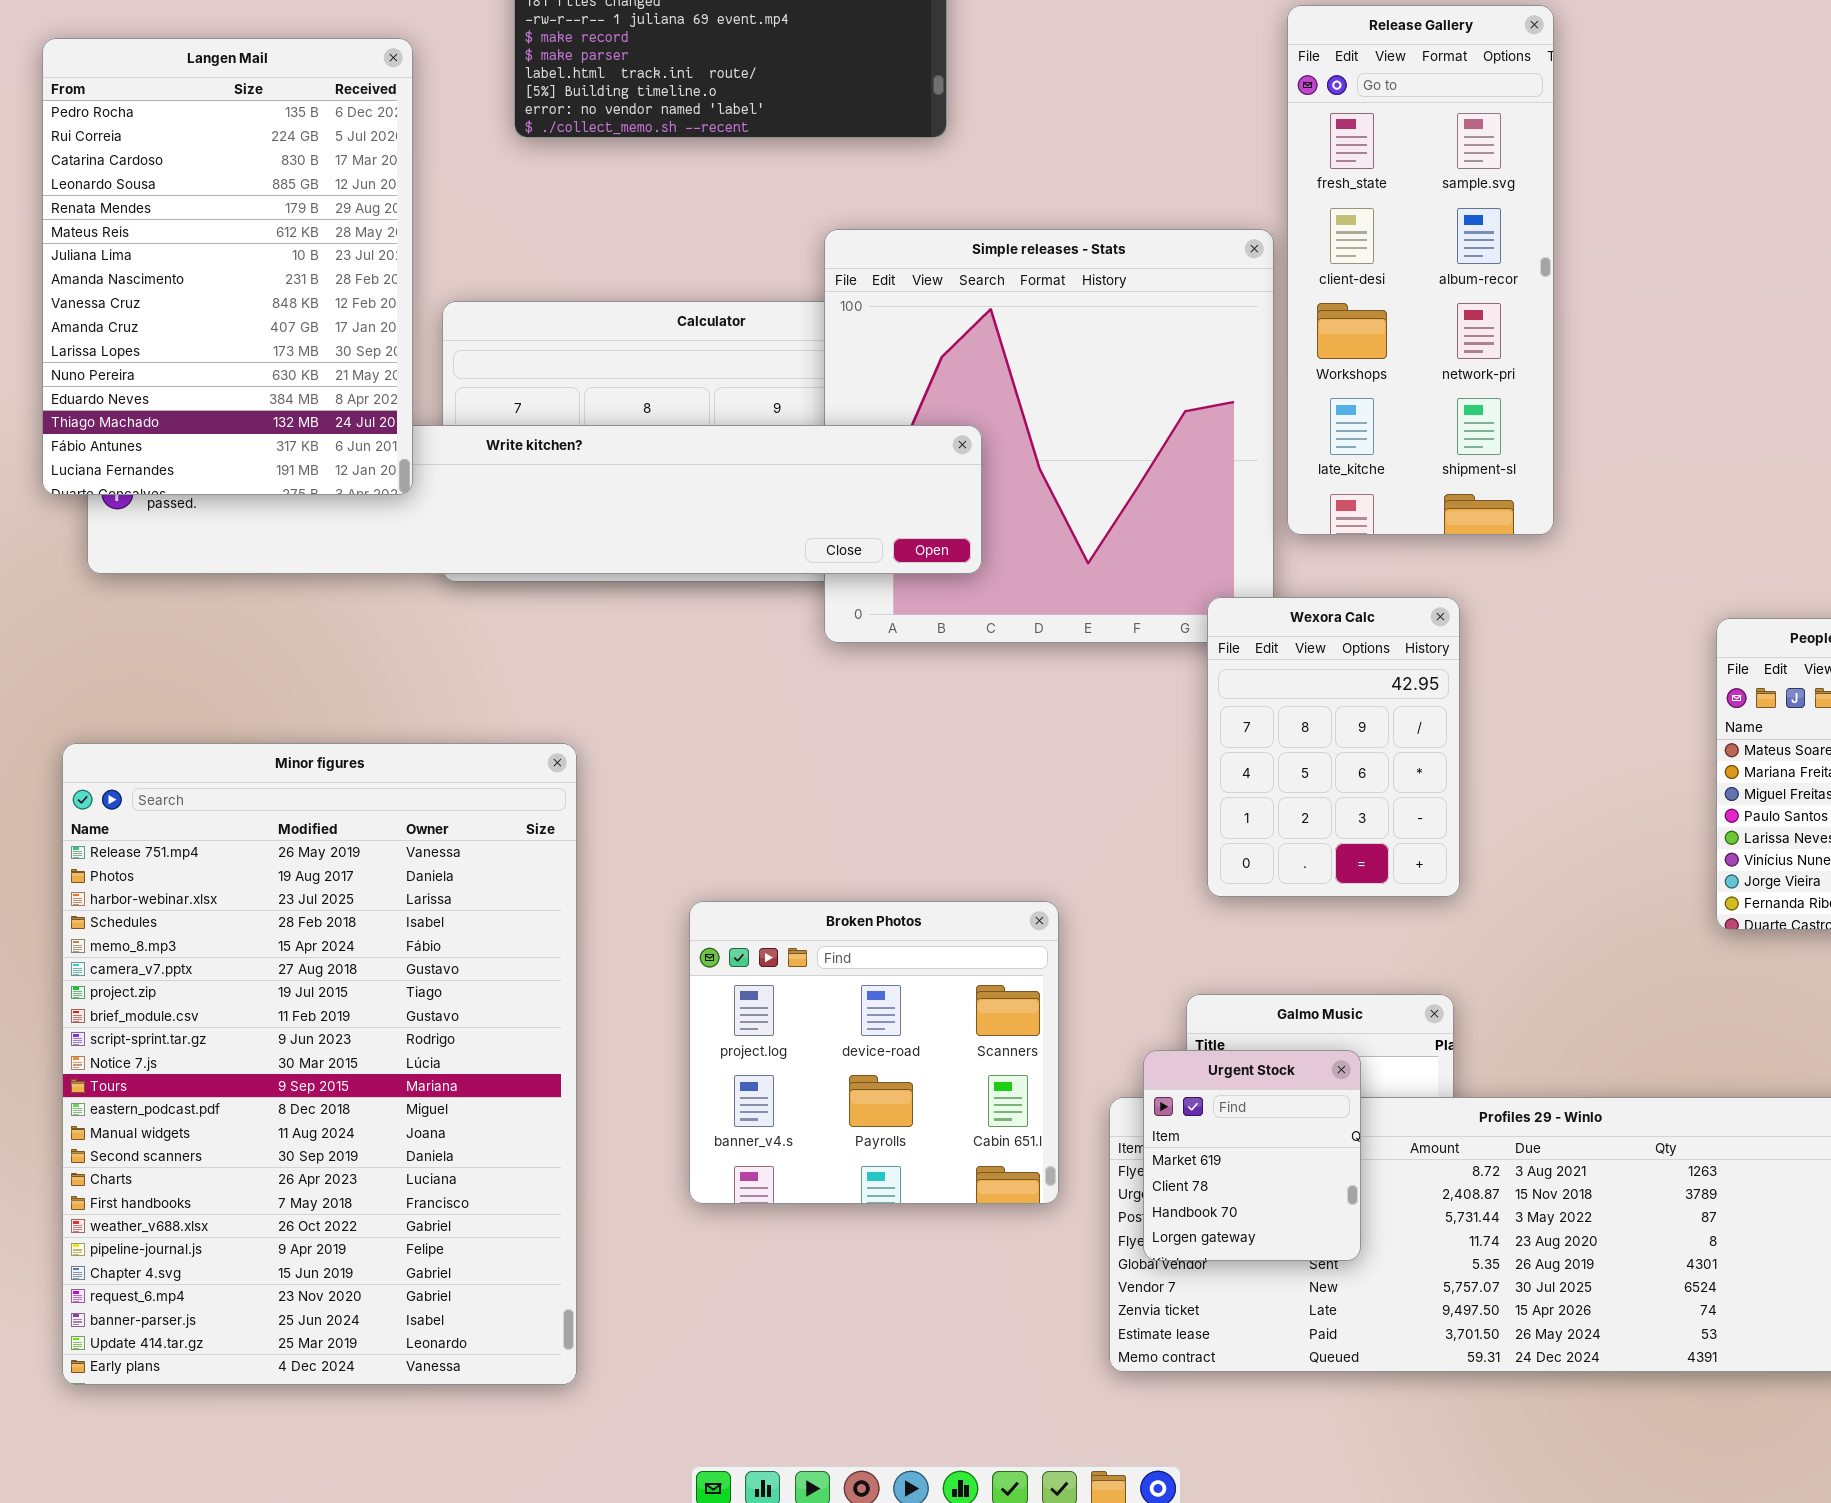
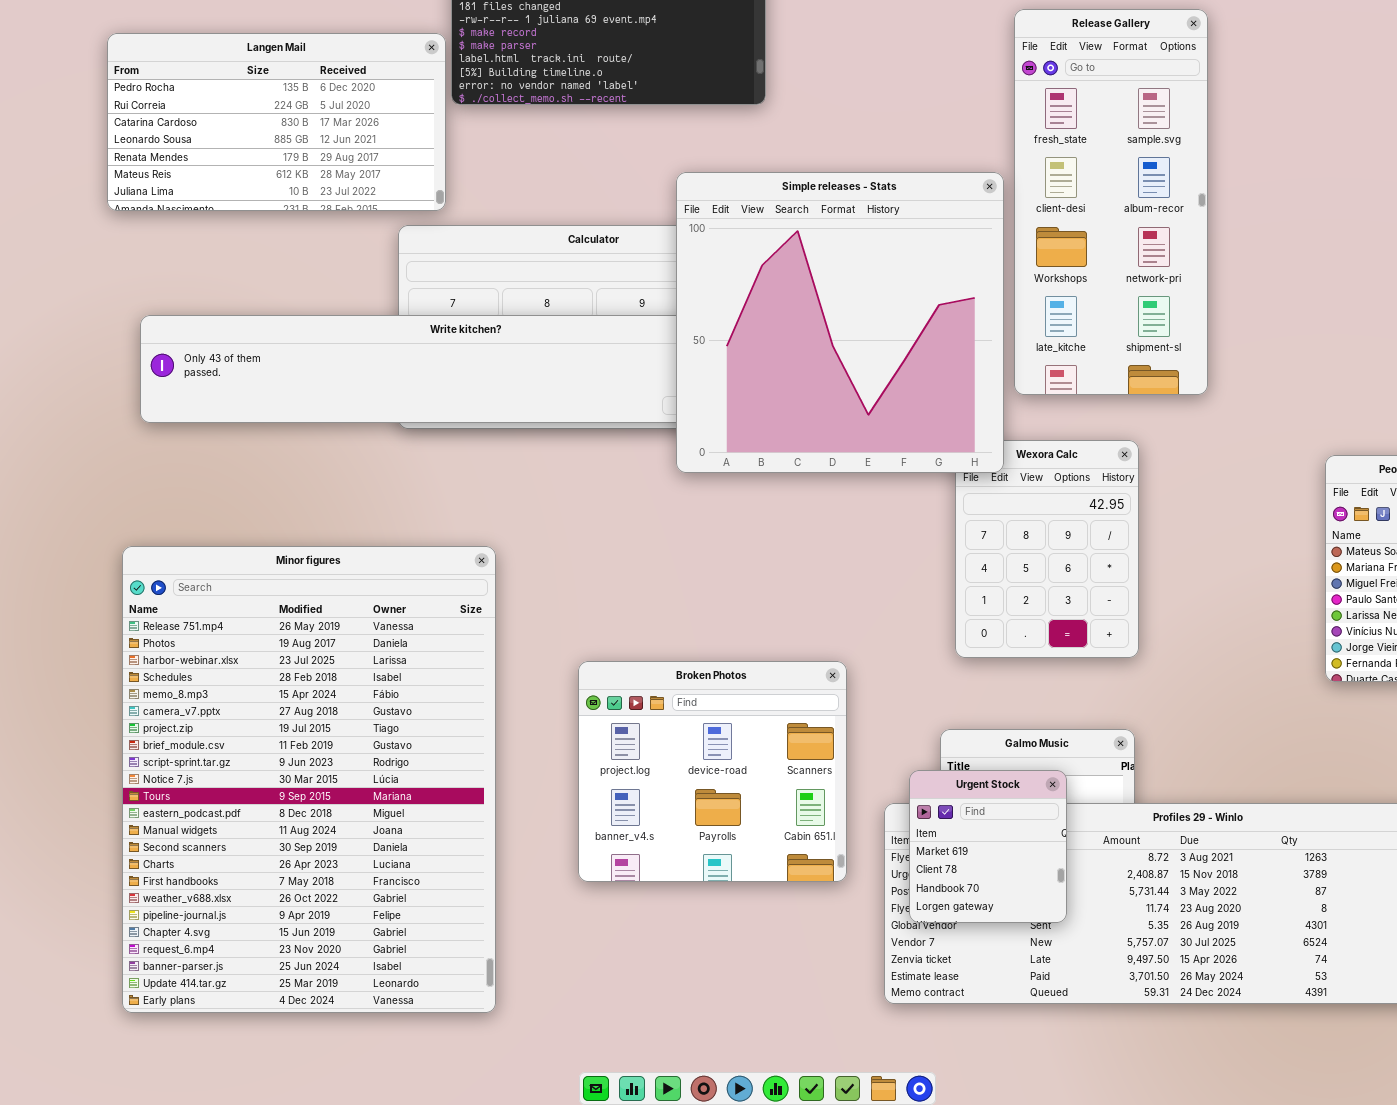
Langen Mail: [42,38,413,495] -> [107,33,446,211], resized
Simple releases - Stats: [824,229,1274,643] -> [676,172,1004,473], raised

